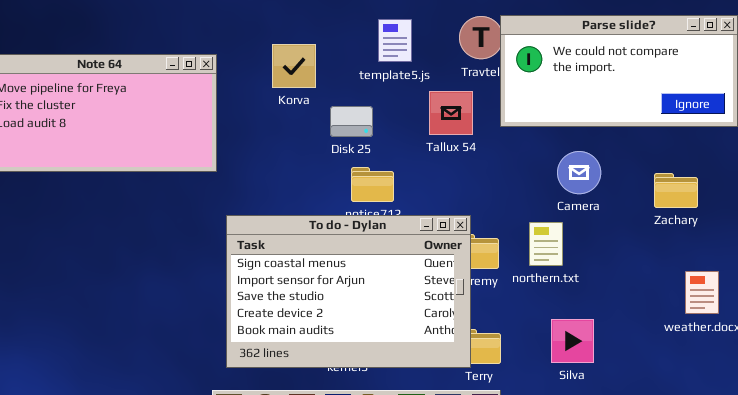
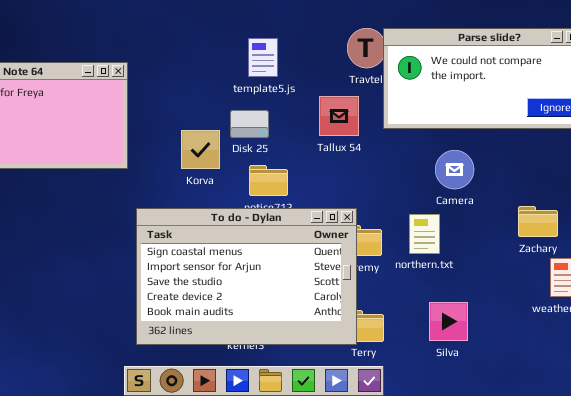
template5.js: [378,19,412,62] -> [248,38,278,77], moved
Korva: [272,44,316,88] -> [181,130,220,169], moved
Zachary: [654,173,698,208] -> [518,206,558,237], moved

